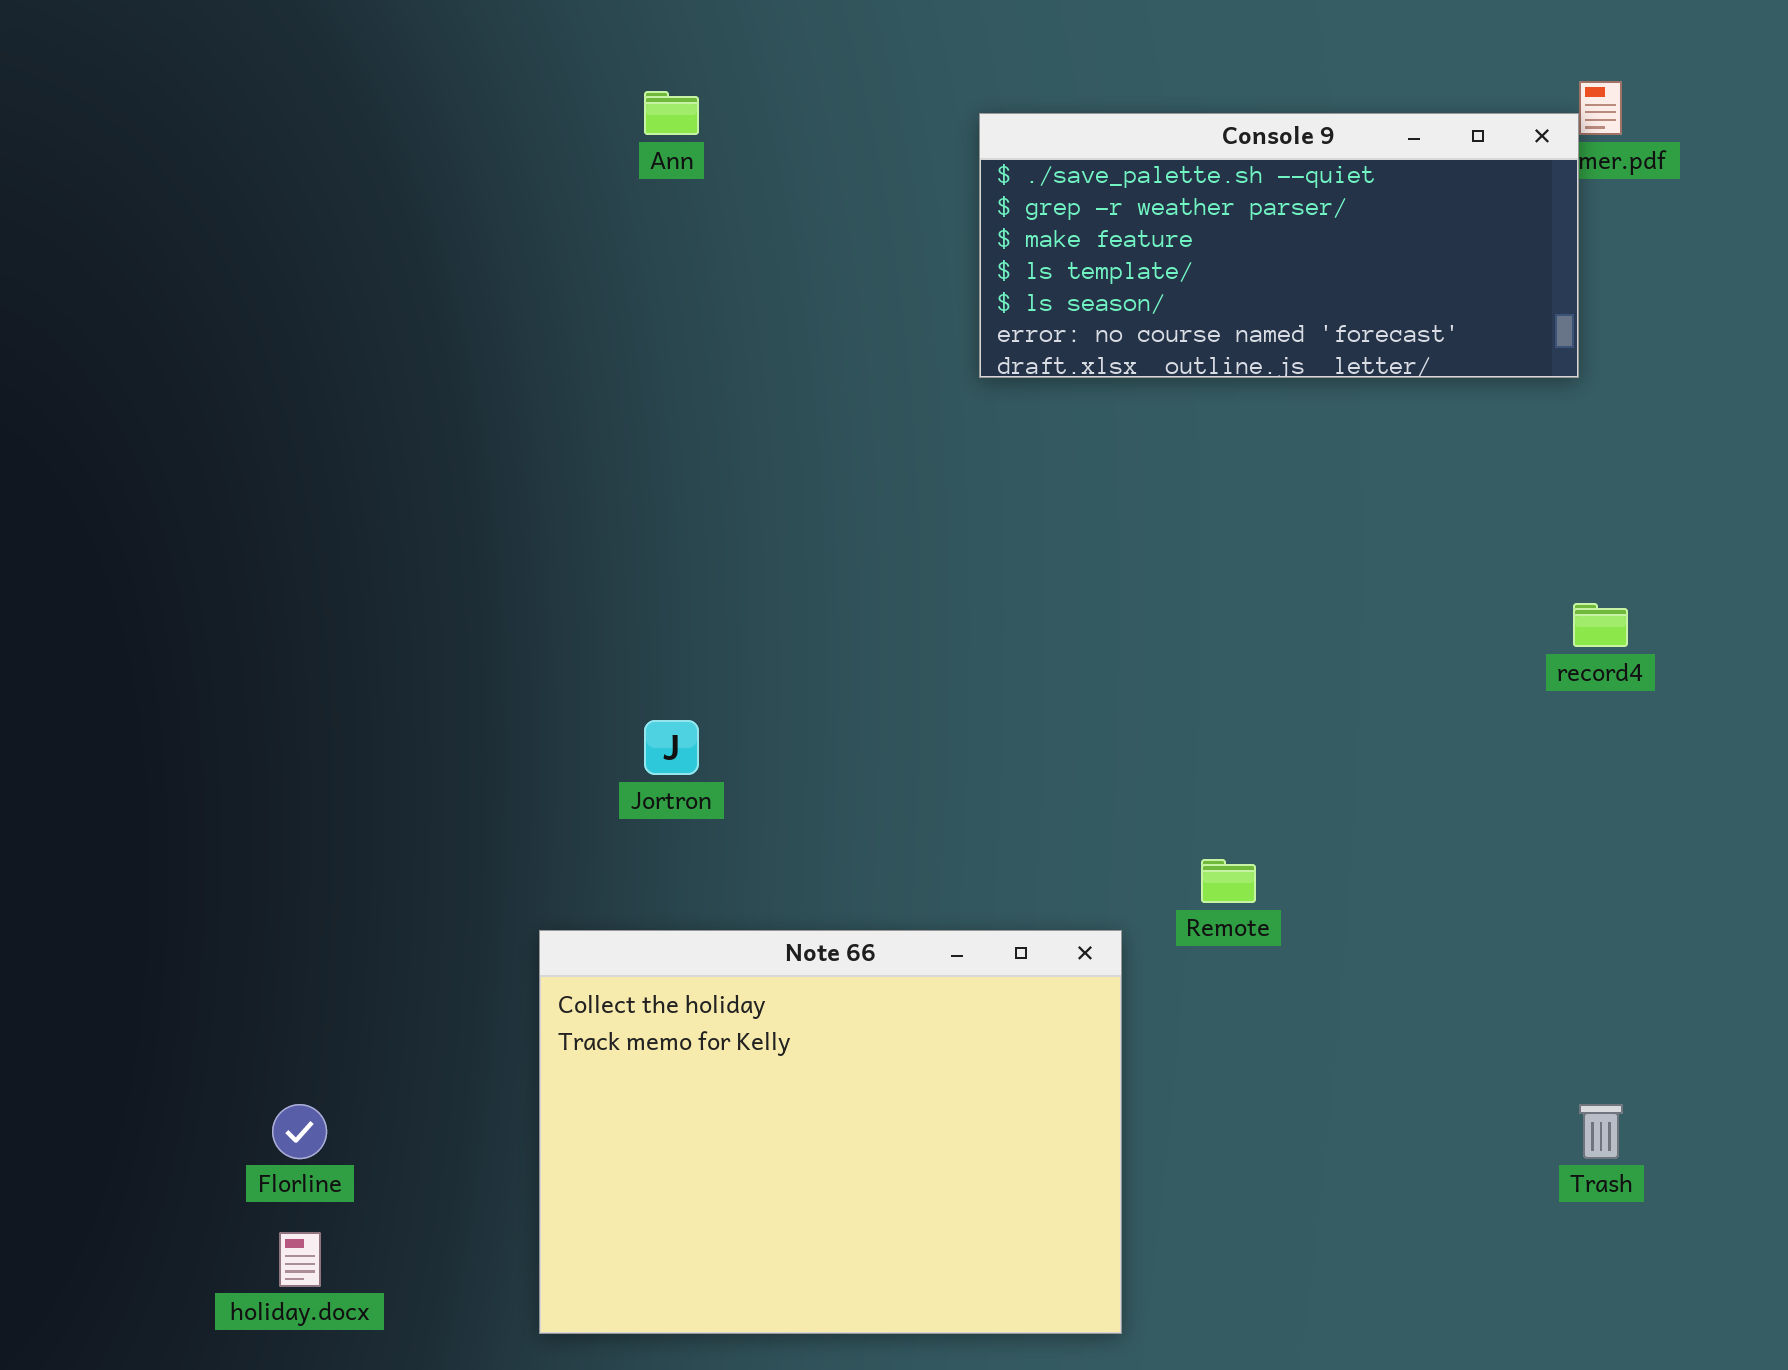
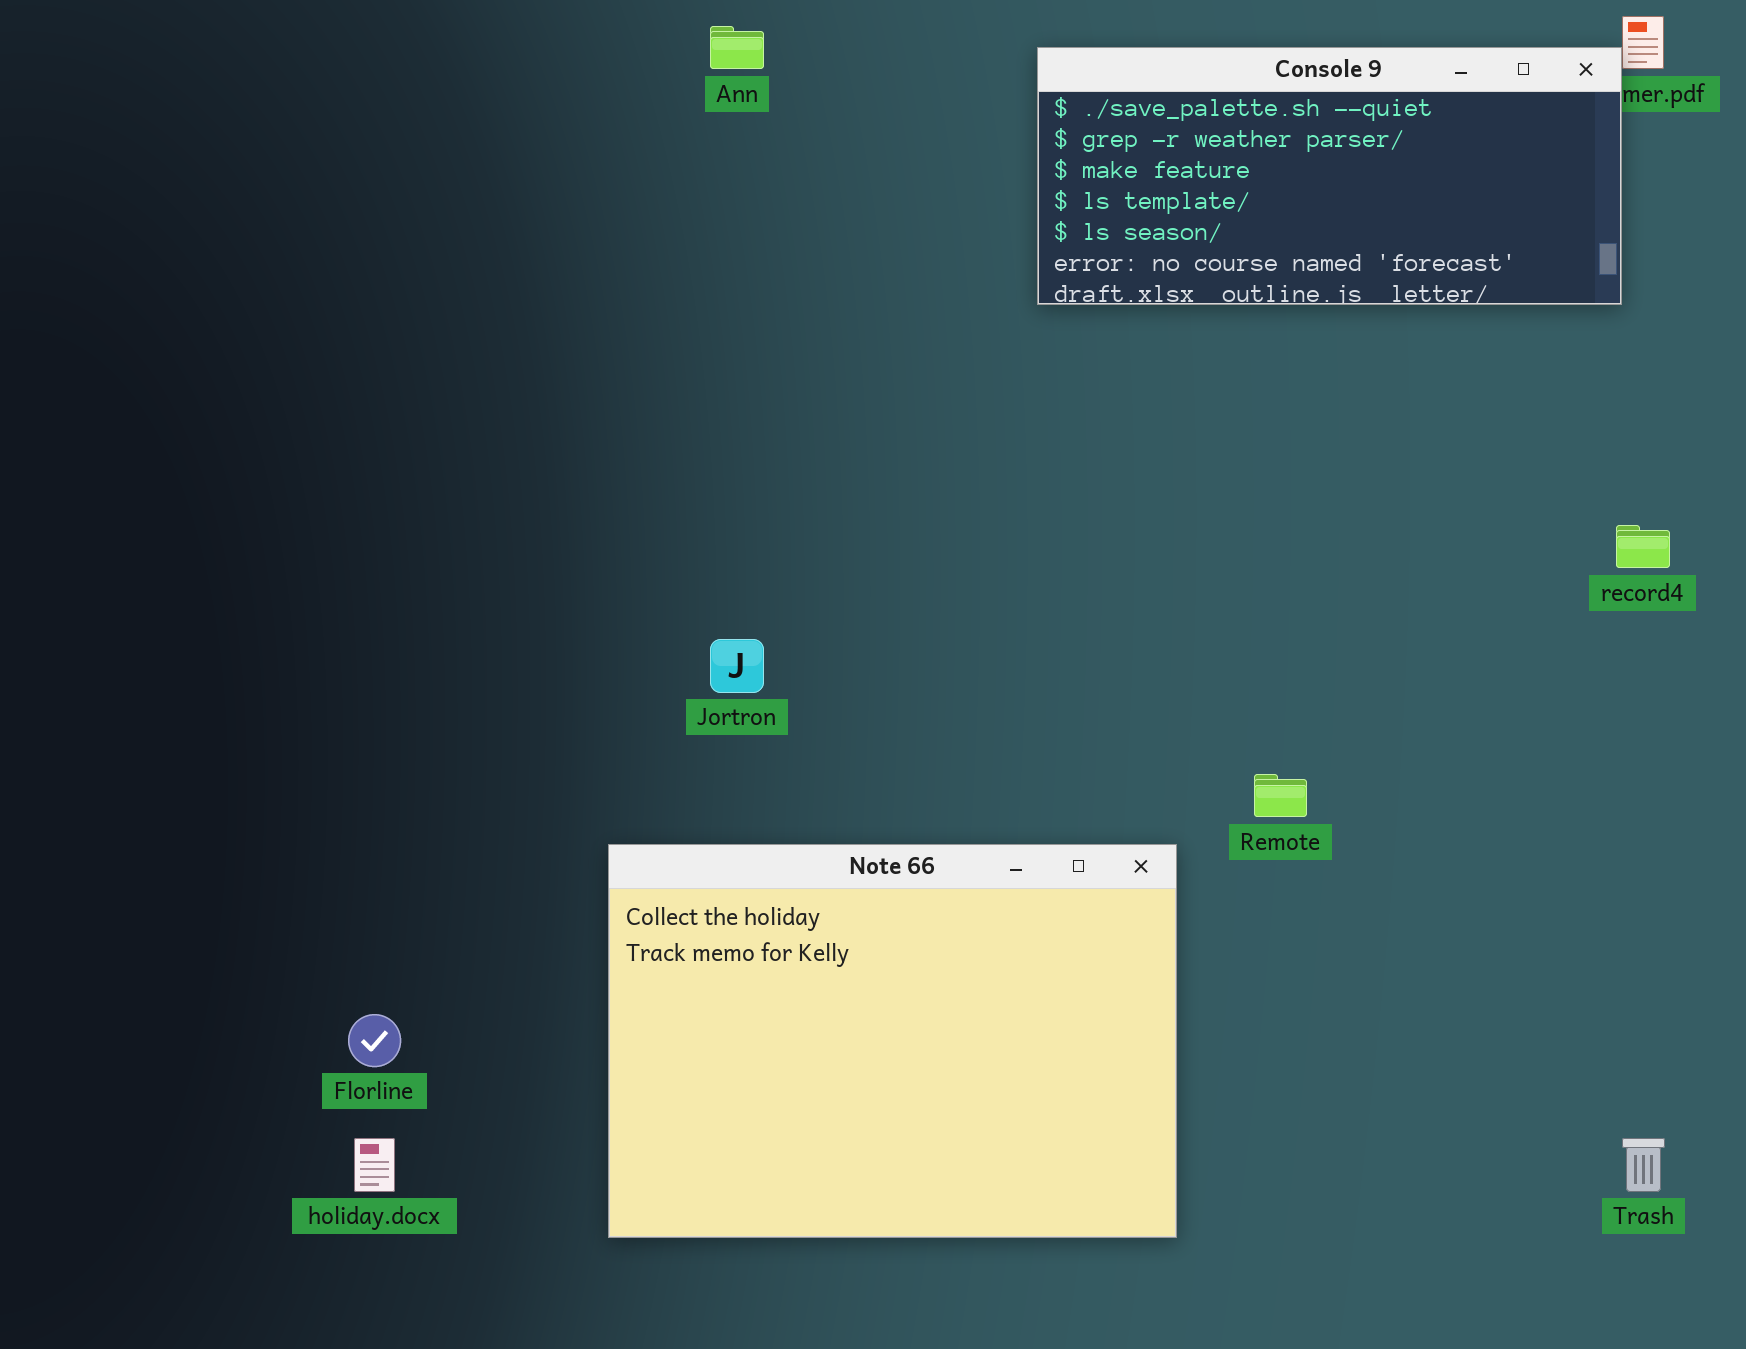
Trash: [1579,1104,1623,1159] -> [1622,1138,1665,1192], moved

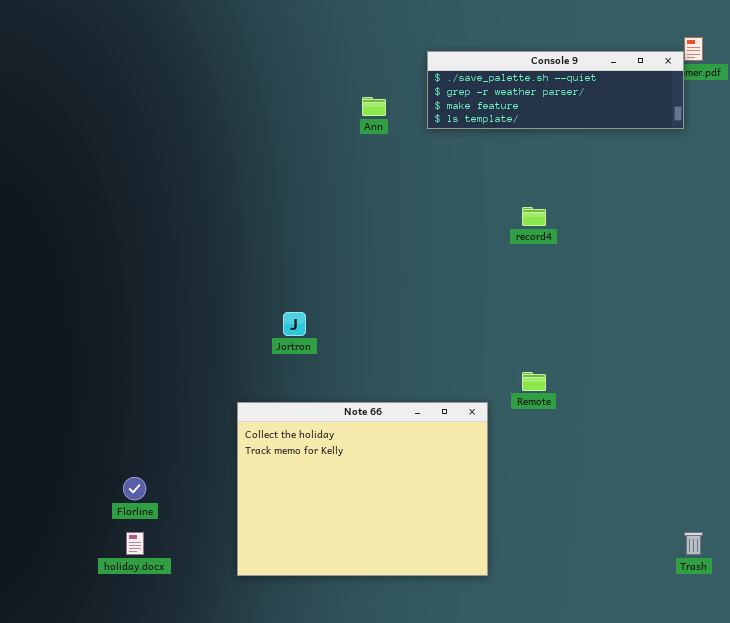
Ann: [710,26,764,69] -> [362,97,386,116], moved
Console 9: [1037,47,1622,305] -> [427,51,684,129], resized
record4: [1616,525,1670,568] -> [522,207,546,226], moved

